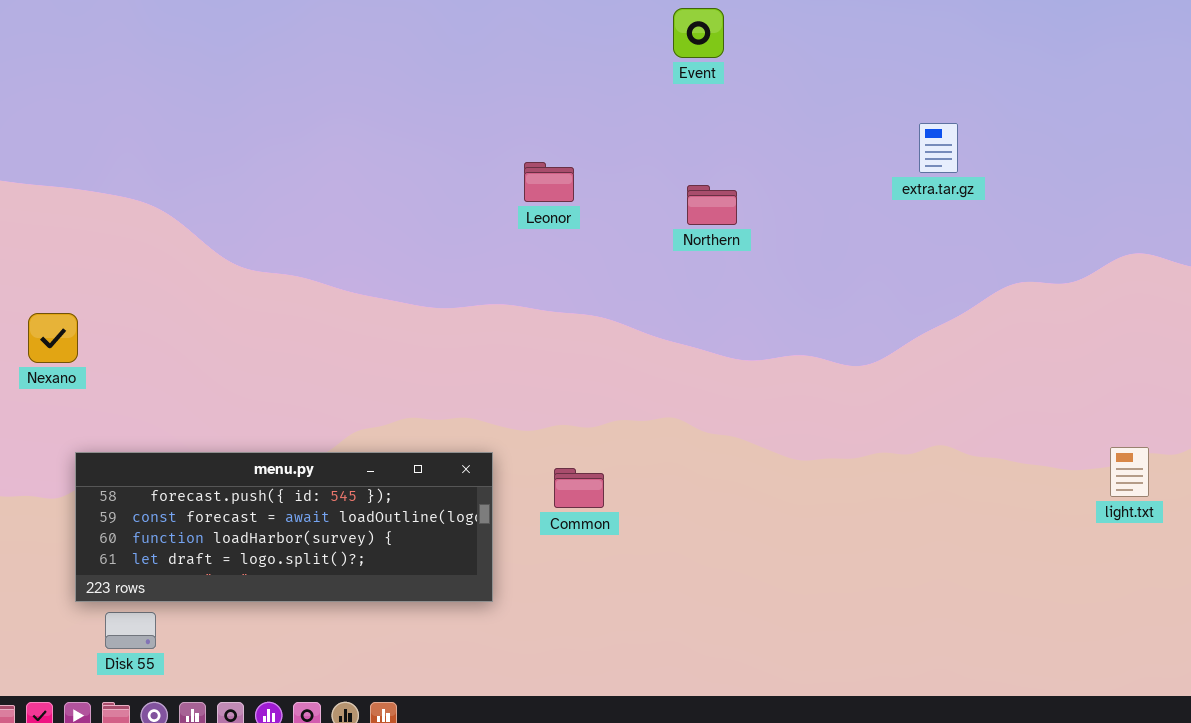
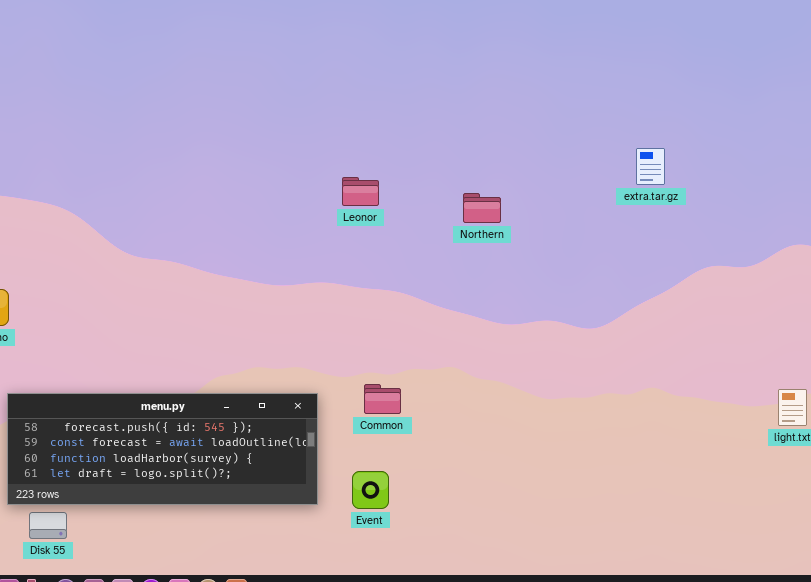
Event: [673,8,724,58] -> [352,471,389,509], moved
Common: [554,468,604,508] -> [364,384,401,414], moved

